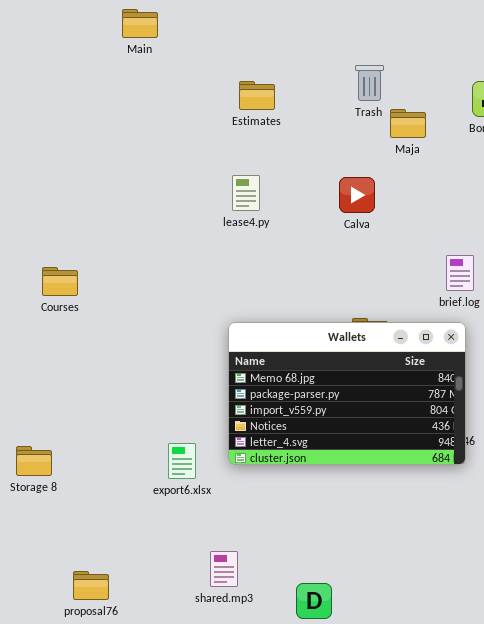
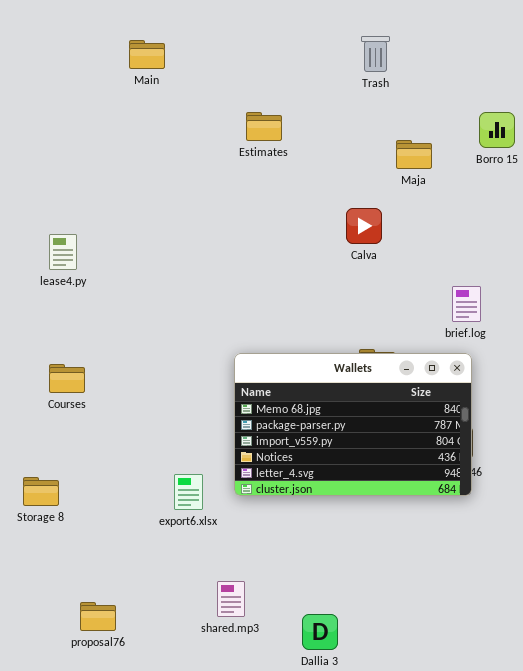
Trash: [355,65,384,101] -> [361,36,390,72], moved
lease4.py: [232,175,260,211] -> [49,234,77,270], moved
Courses: [42,267,78,296] -> [49,364,85,393], moved

